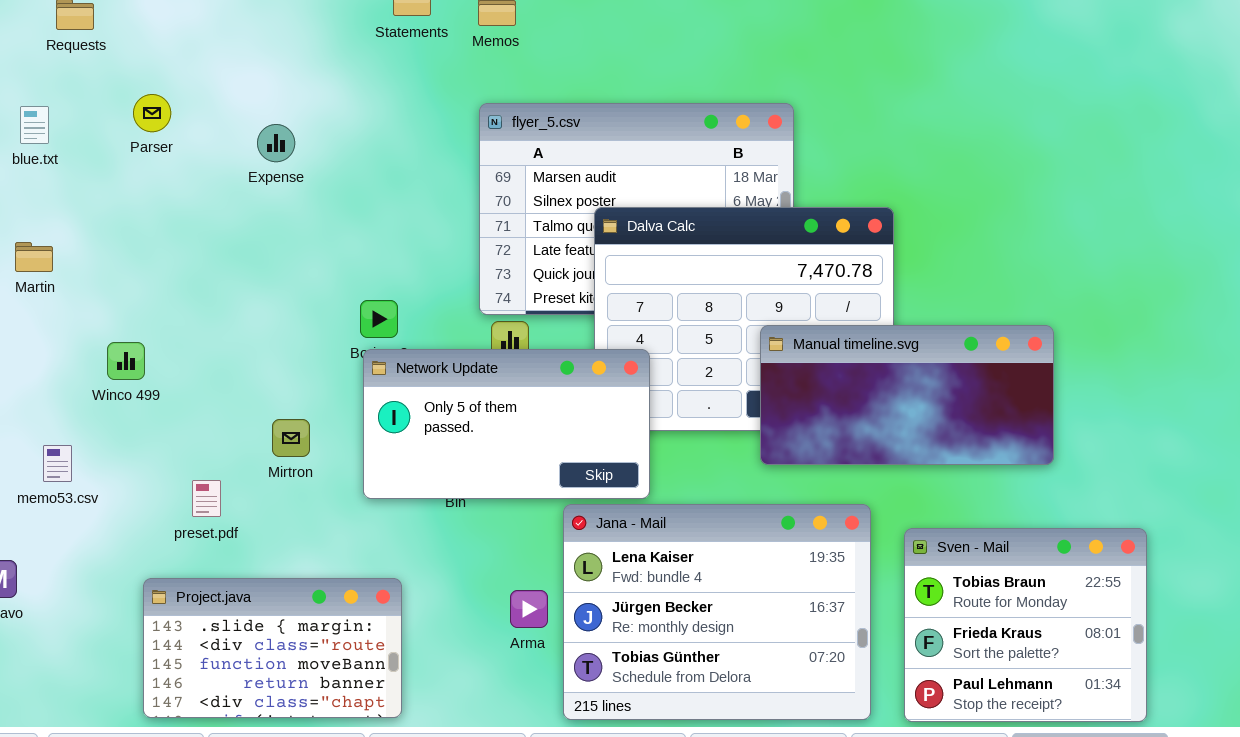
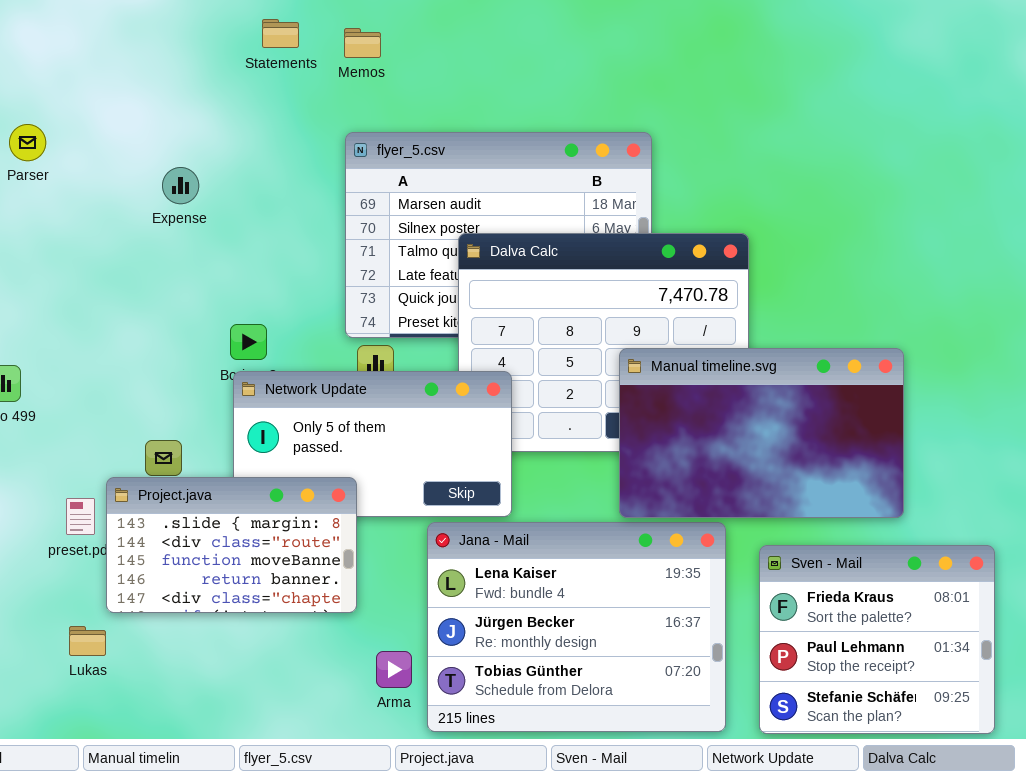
Expense: [257,124,295,162] -> [162,167,199,204], moved
Manual timeline.svg: [760,325,1054,465] -> [619,348,904,518], resized
Sven - Mail: [904,528,1147,722] -> [759,545,995,734], scrolled down 1 row
Project.java: [143,578,402,718] -> [106,477,357,613], moved
Arma: [510,590,548,628] -> [376,651,412,688], moved

